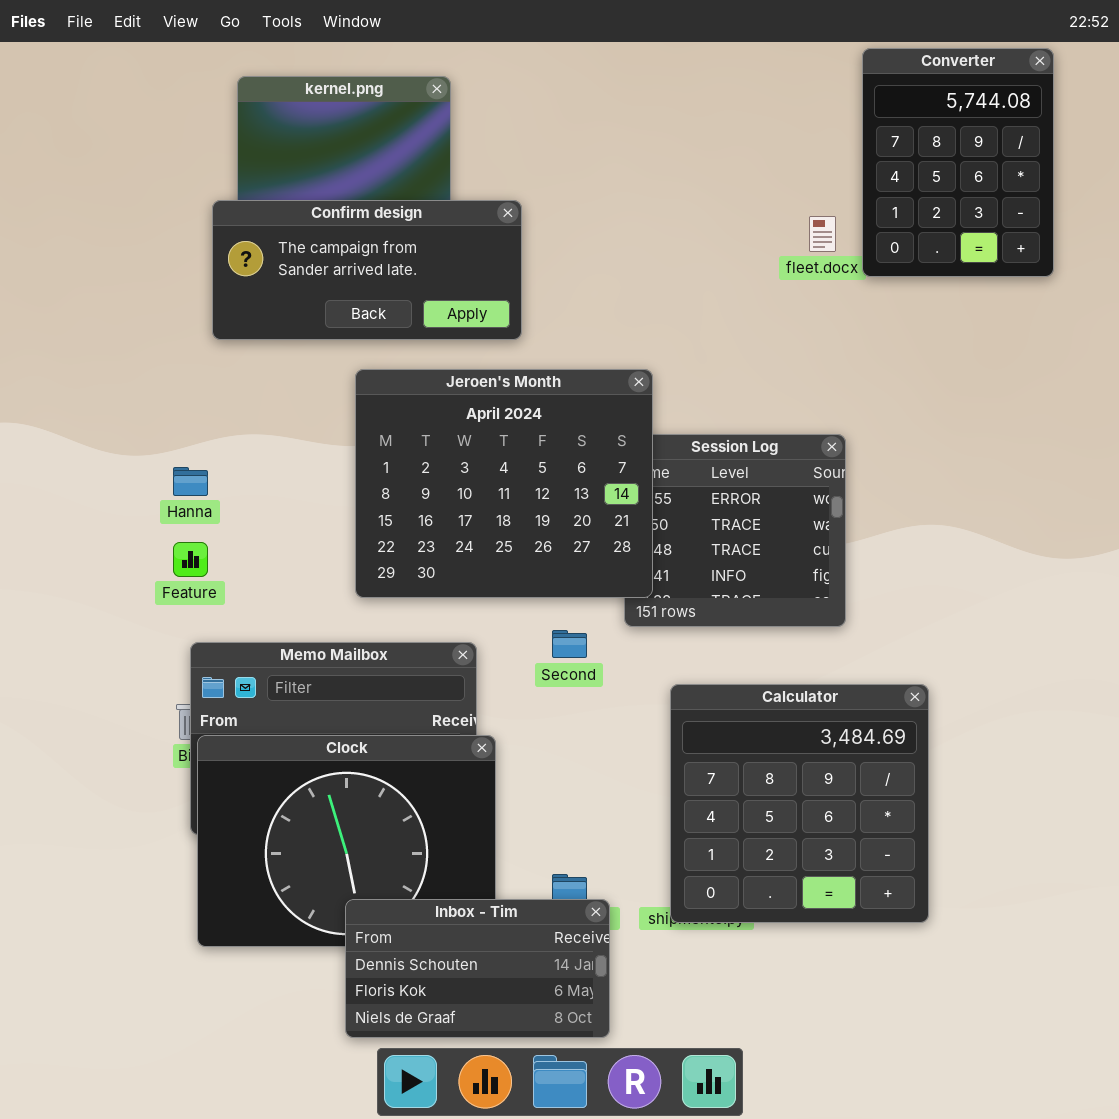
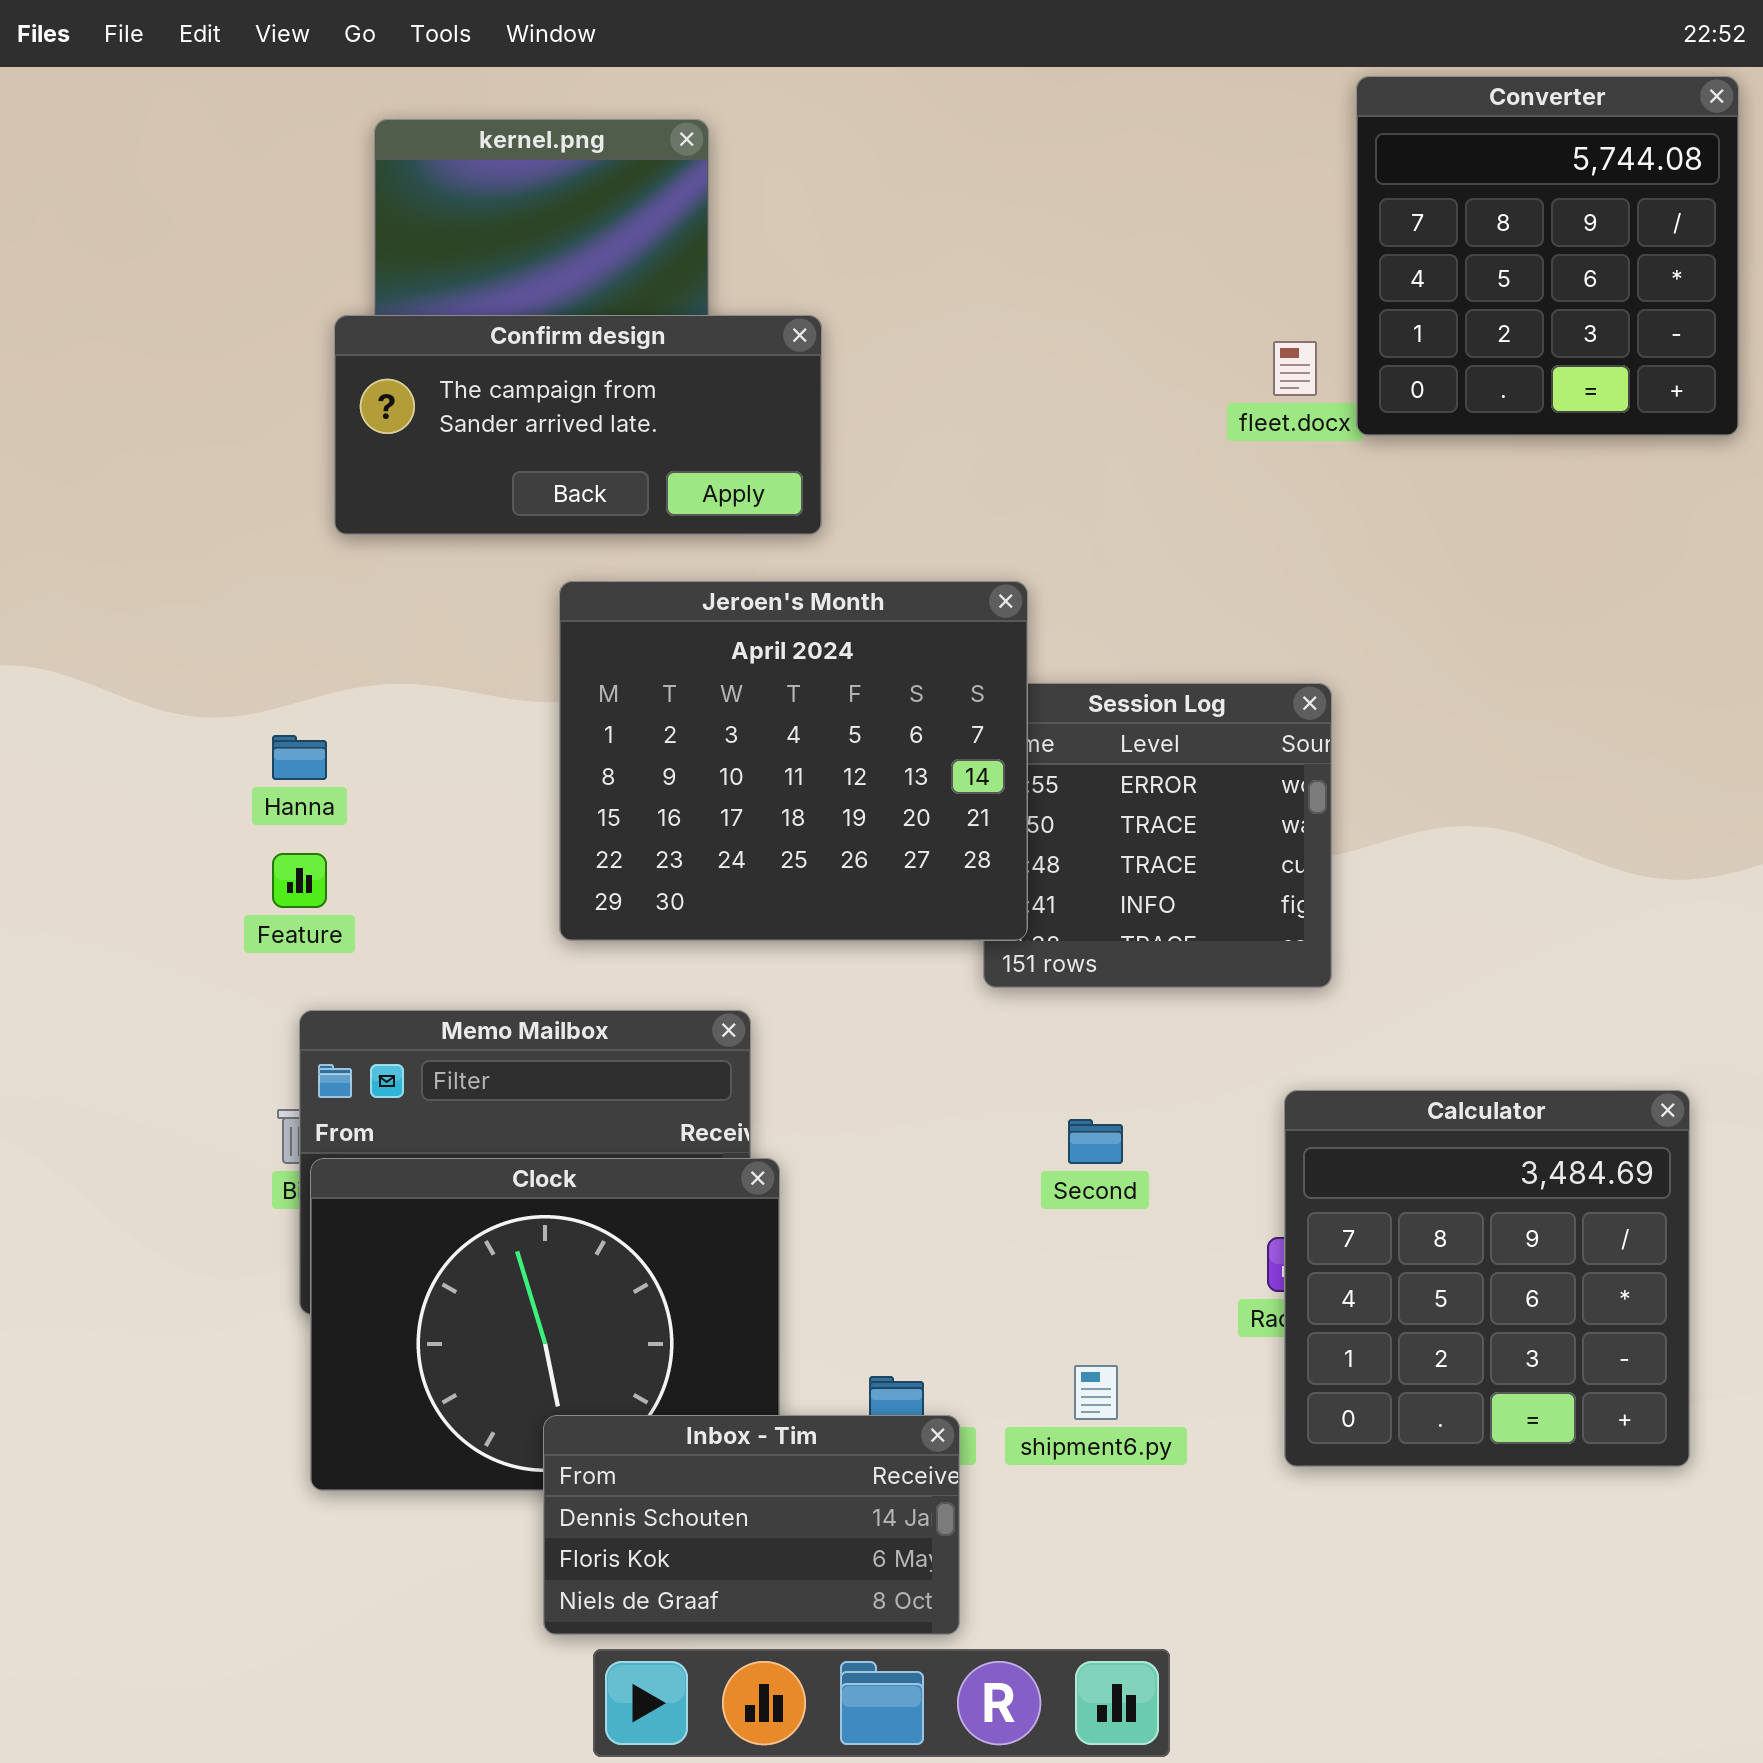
Converter: [862,48,1054,277] -> [1356,76,1739,436], resized
Second: [552,630,587,658] -> [1068,1119,1123,1164], moved
Calculator: [670,684,929,923] -> [1284,1090,1690,1467], moved

